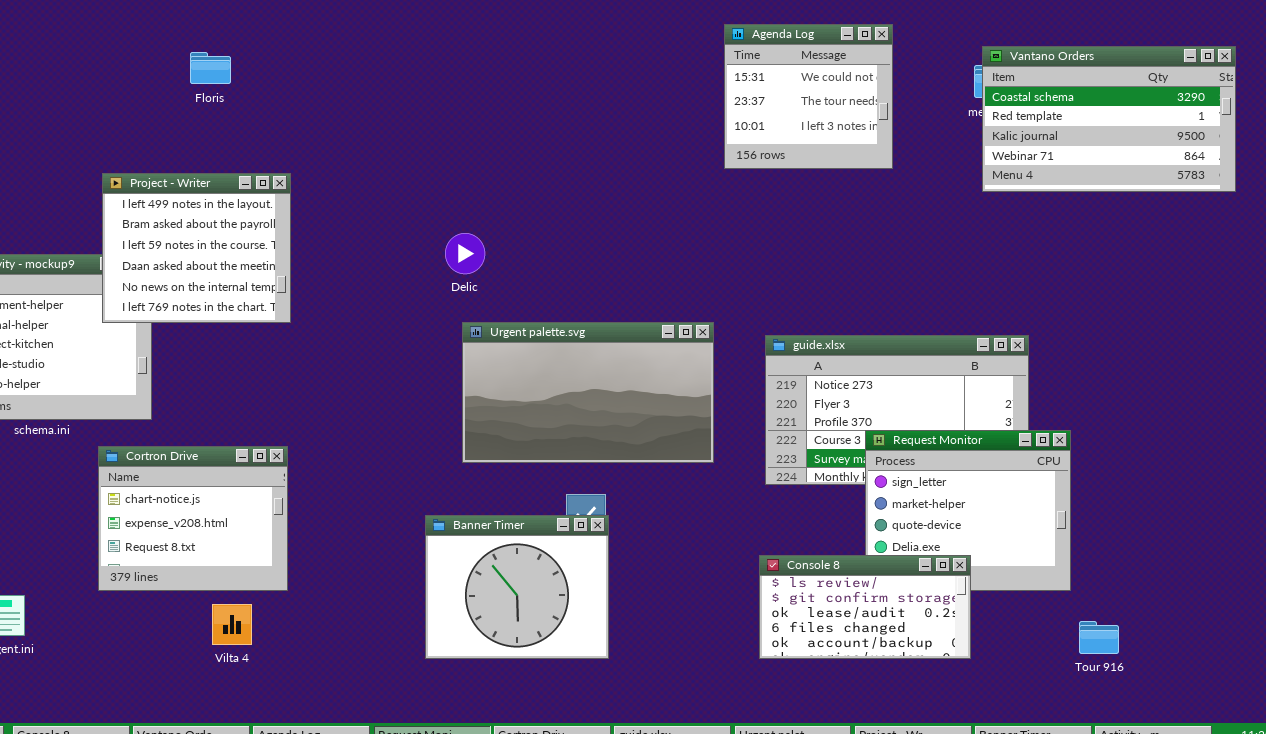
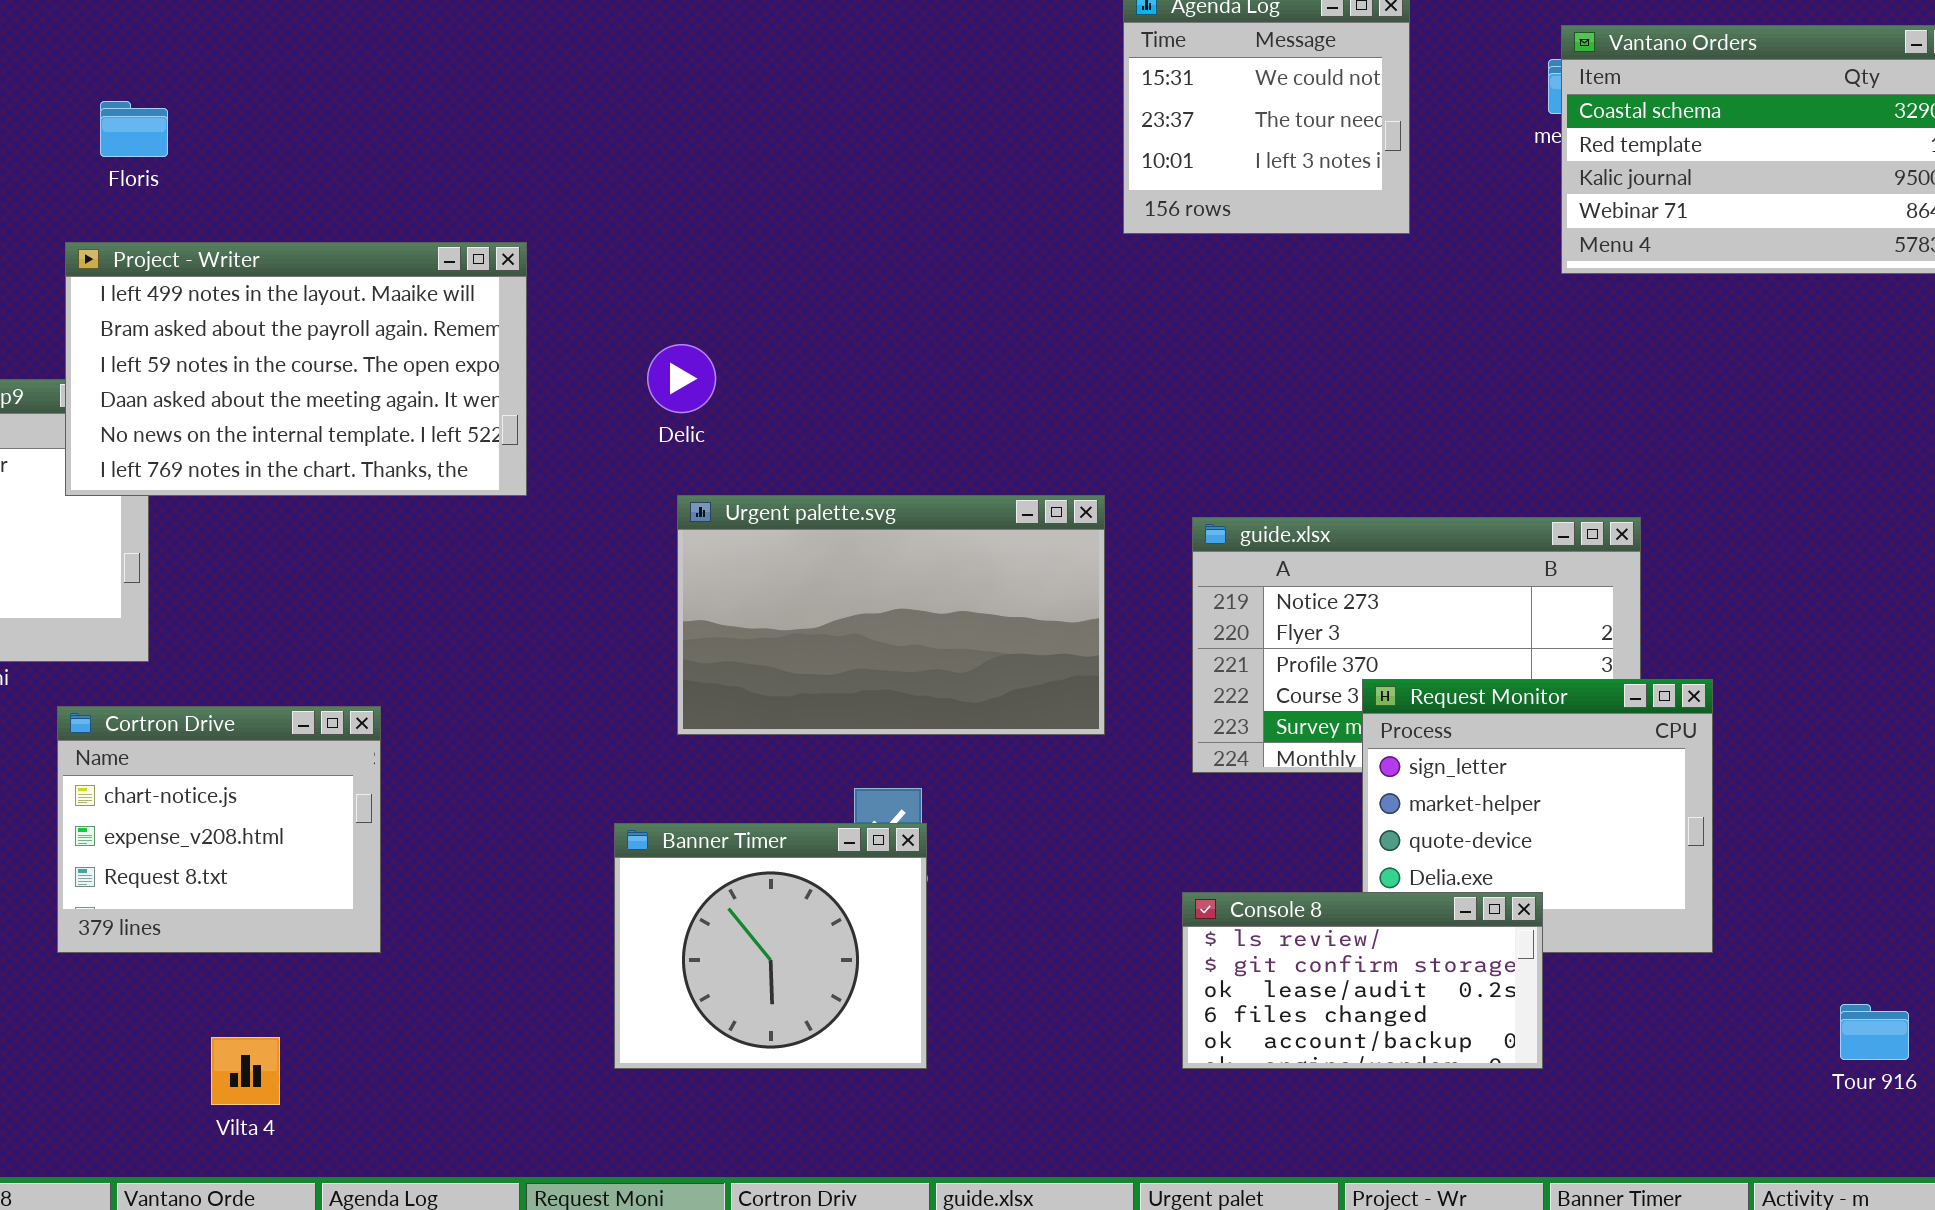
Floris: [190,52,231,84] -> [100,101,168,157], moved
Project - Writer: [102,173,291,323] -> [65,242,527,496], resized
Vilta 4: [212,604,252,645] -> [211,1037,280,1105], moved
Tour 916: [1079,621,1119,654] -> [1840,1004,1909,1060], moved

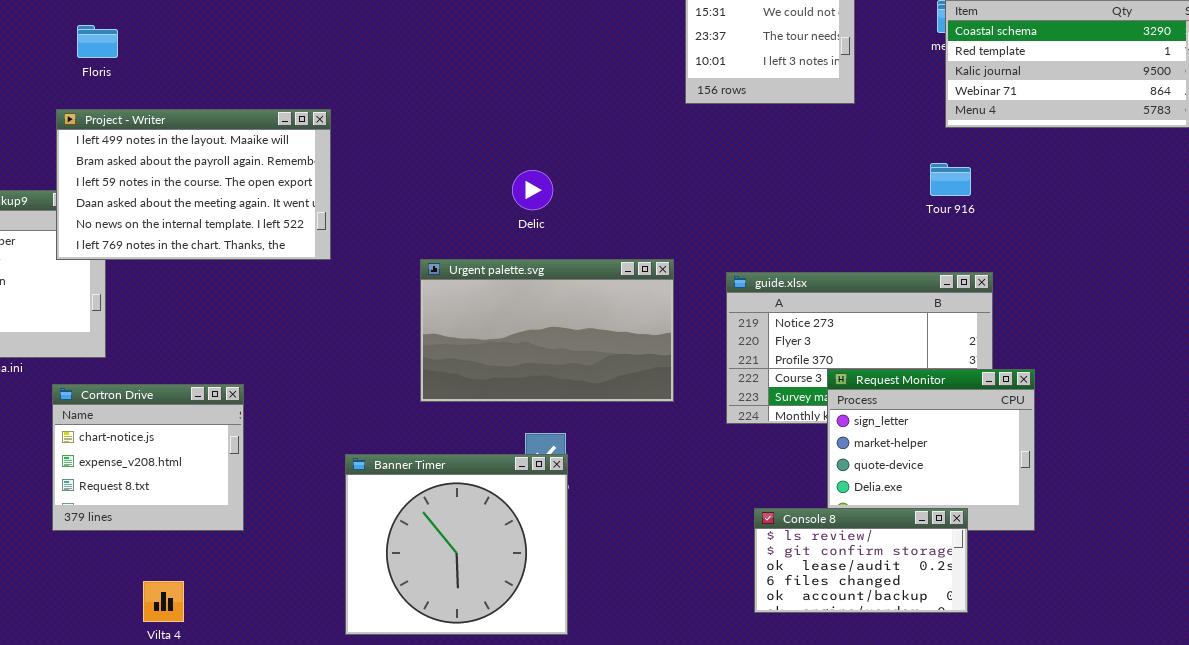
Delic: [647,344,716,413] -> [512,170,553,210], moved
Banner Timer: [614,823,927,1069] -> [345,454,568,635], resized
Console 8: [1182,892,1543,1069] -> [754,508,968,613], moved
Tour 916: [1840,1004,1909,1060] -> [930,163,971,196], moved

